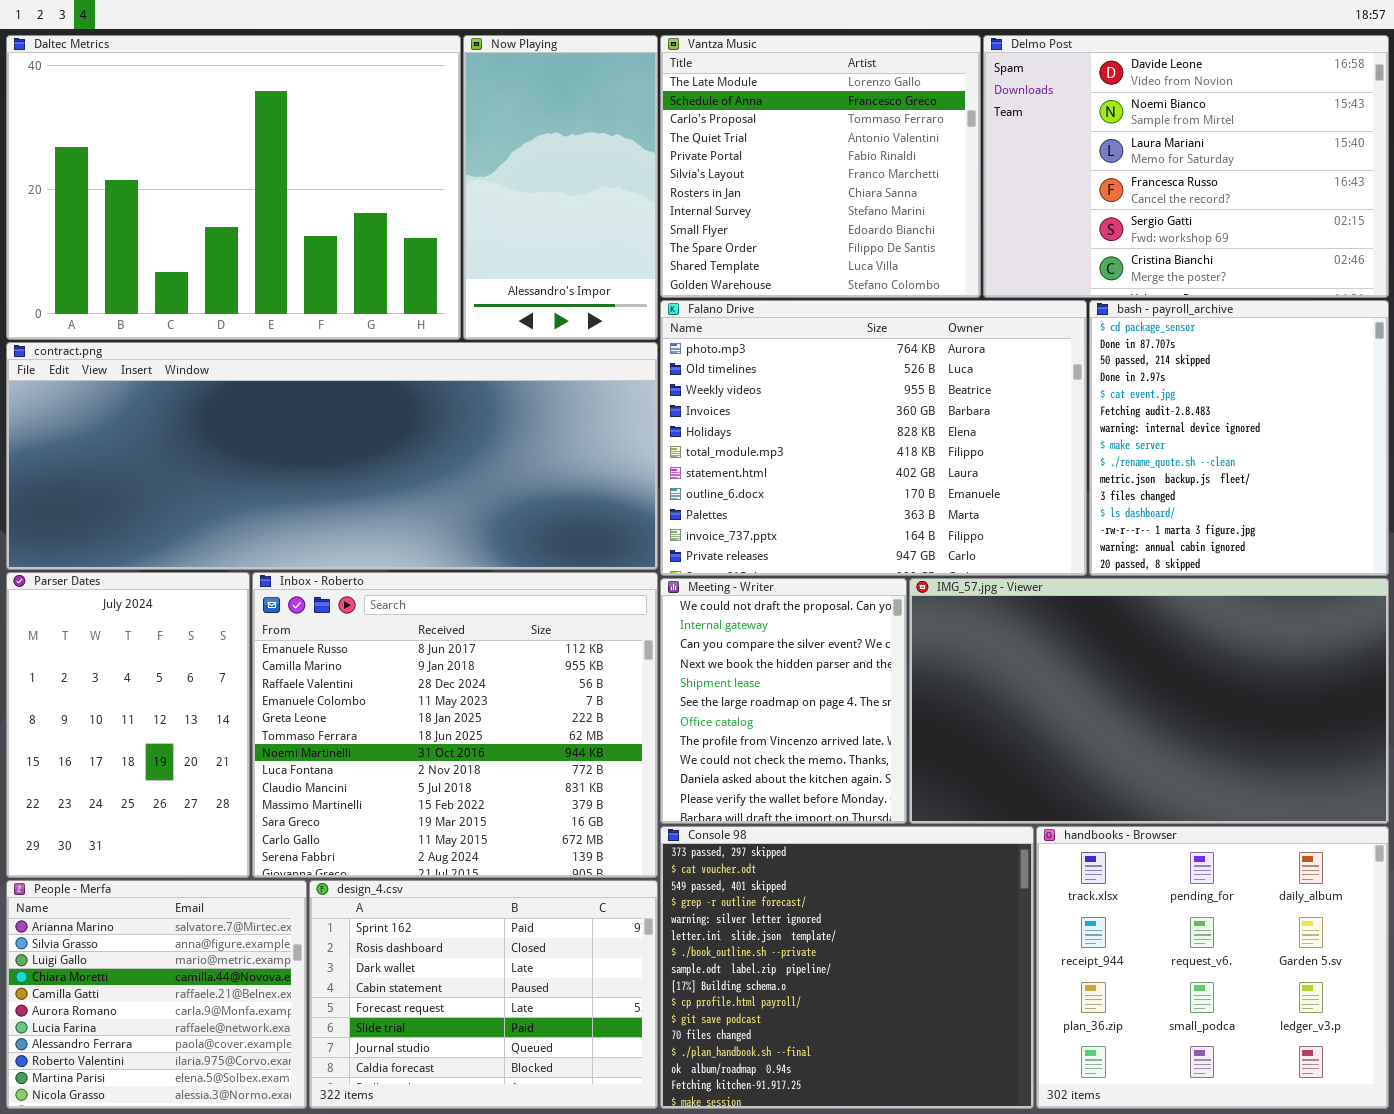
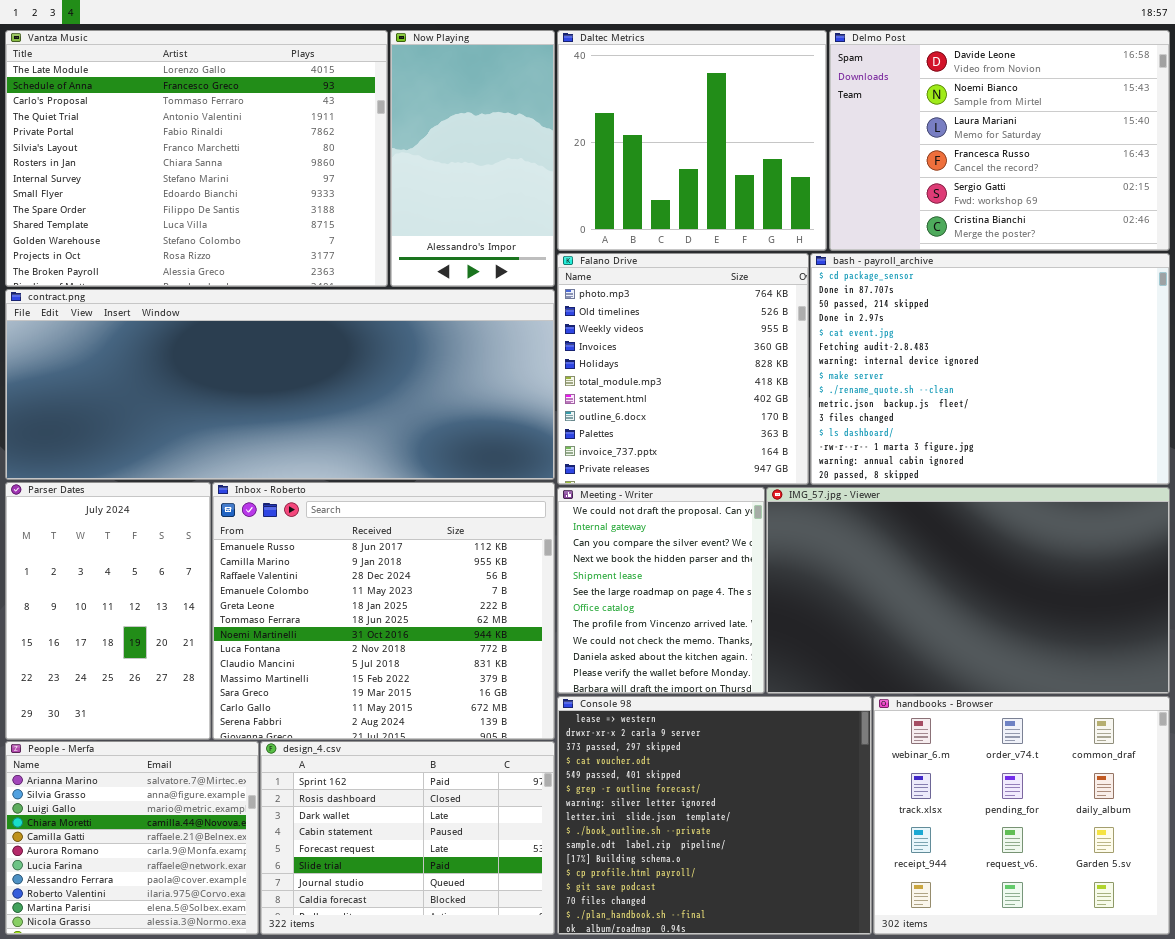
Daltec Metrics: [6,35,461,340] -> [557,30,827,251], moved, resized
Vantza Music: [660,35,981,298] -> [5,30,388,287], moved, resized
Falano Drive: [660,300,1087,576] -> [557,253,809,485], resized
bash - payroll_archive: [1089,300,1389,576] -> [810,253,1170,485], resized
Console 98: [660,826,1034,1109] -> [557,696,872,935], scrolled up 2 rows
handbooks - Browser: [1036,826,1389,1109] -> [873,696,1170,935], scrolled up 1 row

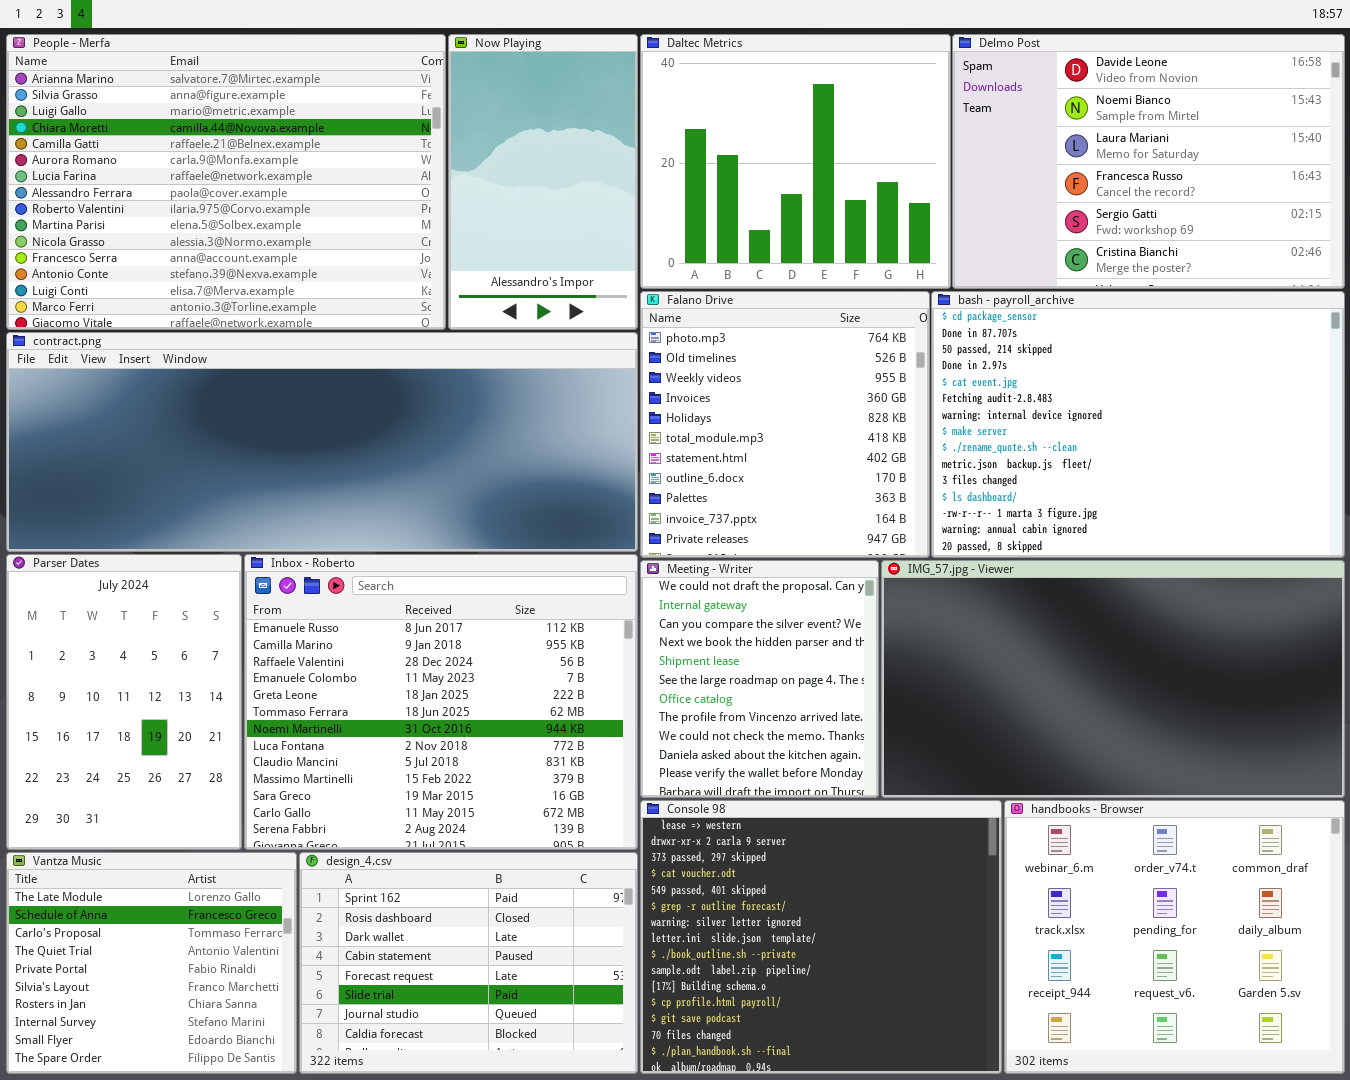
Vantza Music: [5,30,388,287] -> [6,852,297,1074], moved, resized
People - Merfa: [5,741,259,935] -> [6,34,446,330], moved, resized

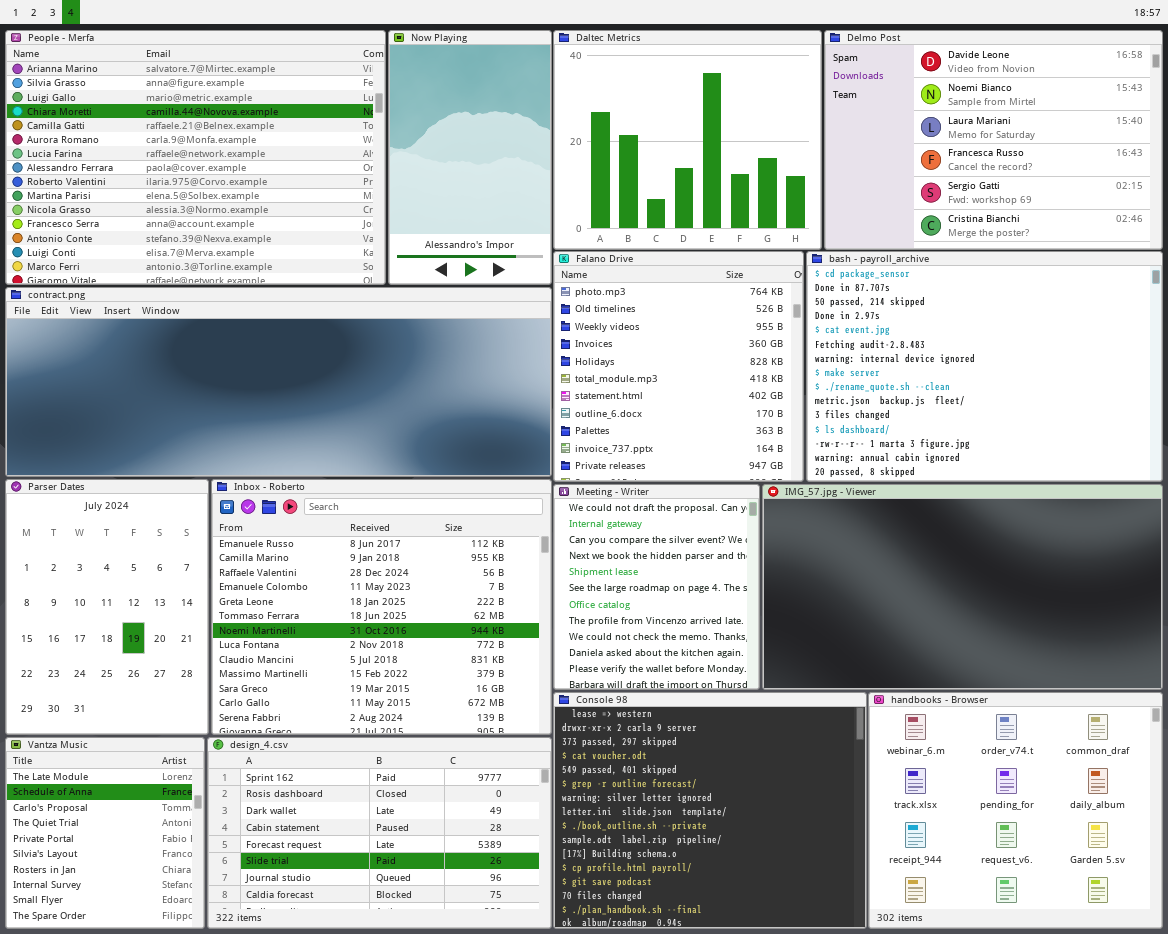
Vantza Music: [6,852,297,1074] -> [5,737,205,929], resized
design_4.csv: [299,852,638,1074] -> [207,737,552,929], resized

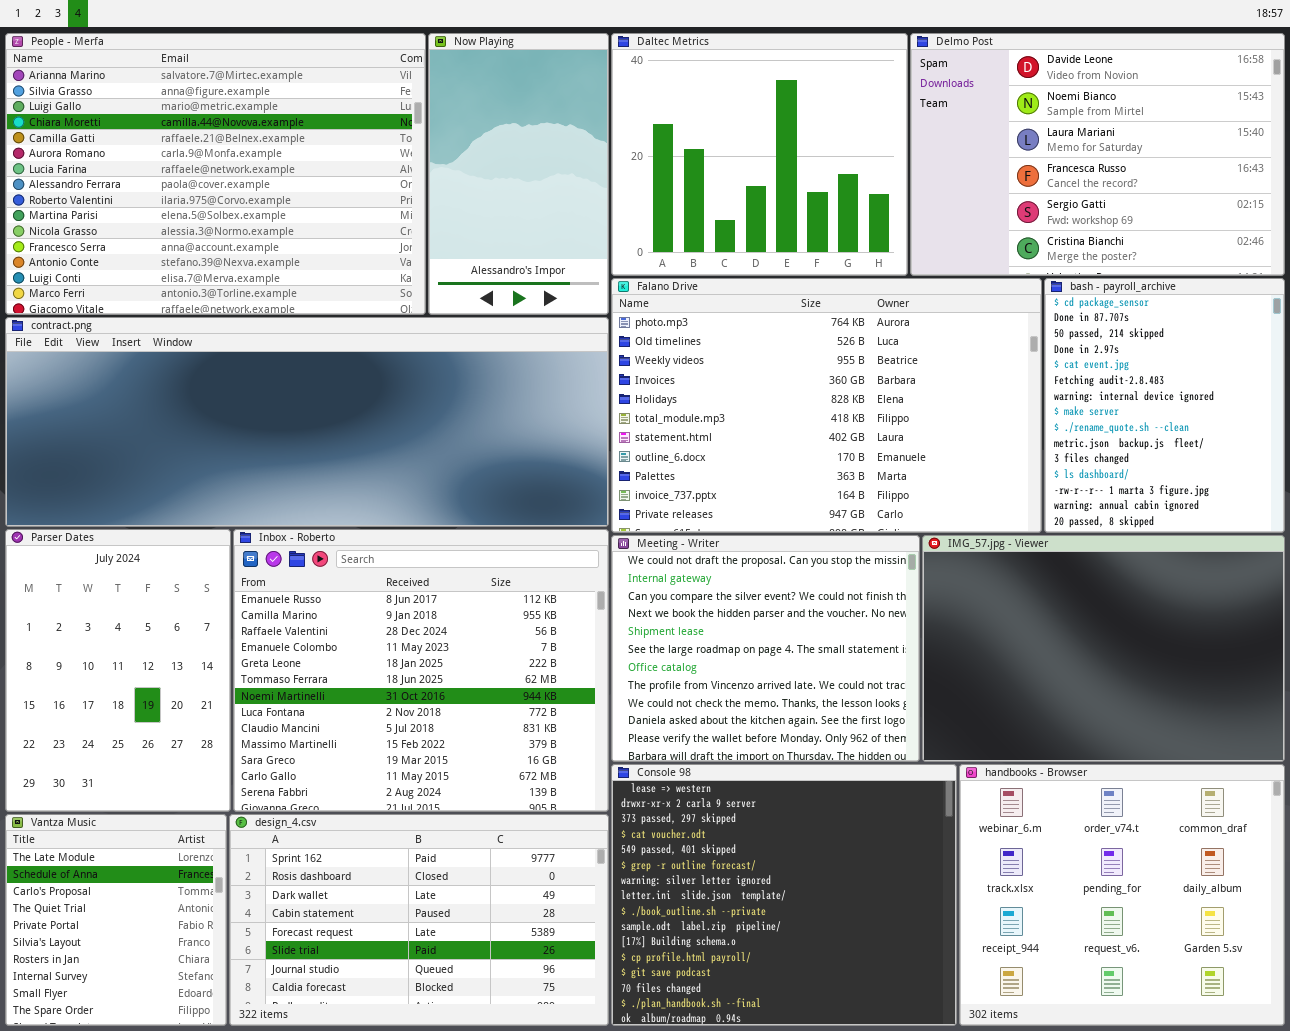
Falano Drive: [553,251,804,482] -> [611,278,1042,533], resized
bash - payroll_archive: [806,251,1163,482] -> [1044,278,1285,533], resized
Meeting - Writer: [553,484,760,690] -> [611,535,920,762], resized
IMG_57.jpg - Viewer: [762,484,1163,690] -> [922,535,1285,762], resized

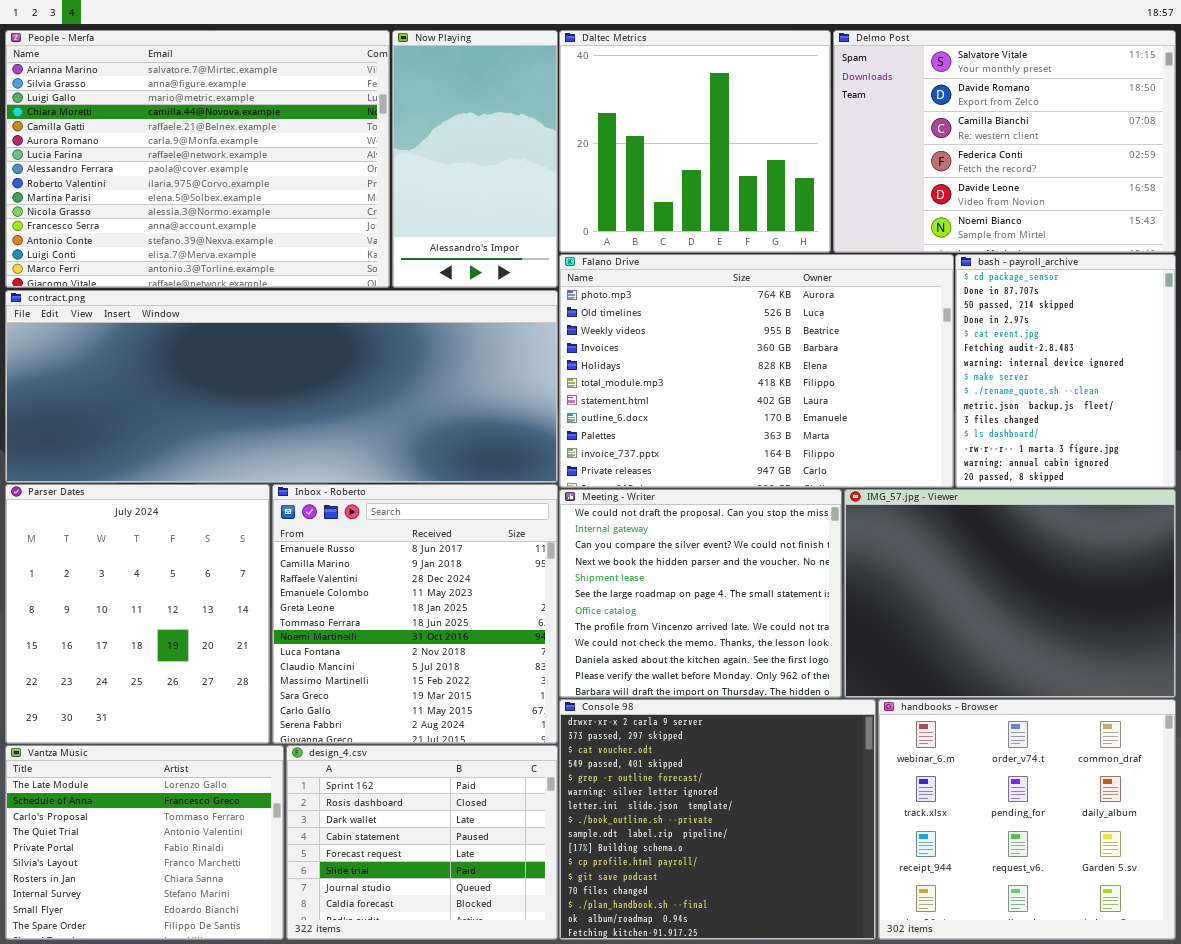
Delmo Post: [910,33,1285,276] -> [833,30,1176,253], scrolled up 4 rows
Parser Dates: [5,529,231,812] -> [5,484,270,744], resized
Inbox - Roberto: [233,529,609,812] -> [272,484,558,744], resized
Console 98: [611,764,957,1026] -> [559,699,876,940], scrolled down 1 row
Vantza Music: [5,814,227,1026] -> [5,745,284,940], resized
design_4.csv: [229,814,609,1026] -> [286,745,558,940], resized

